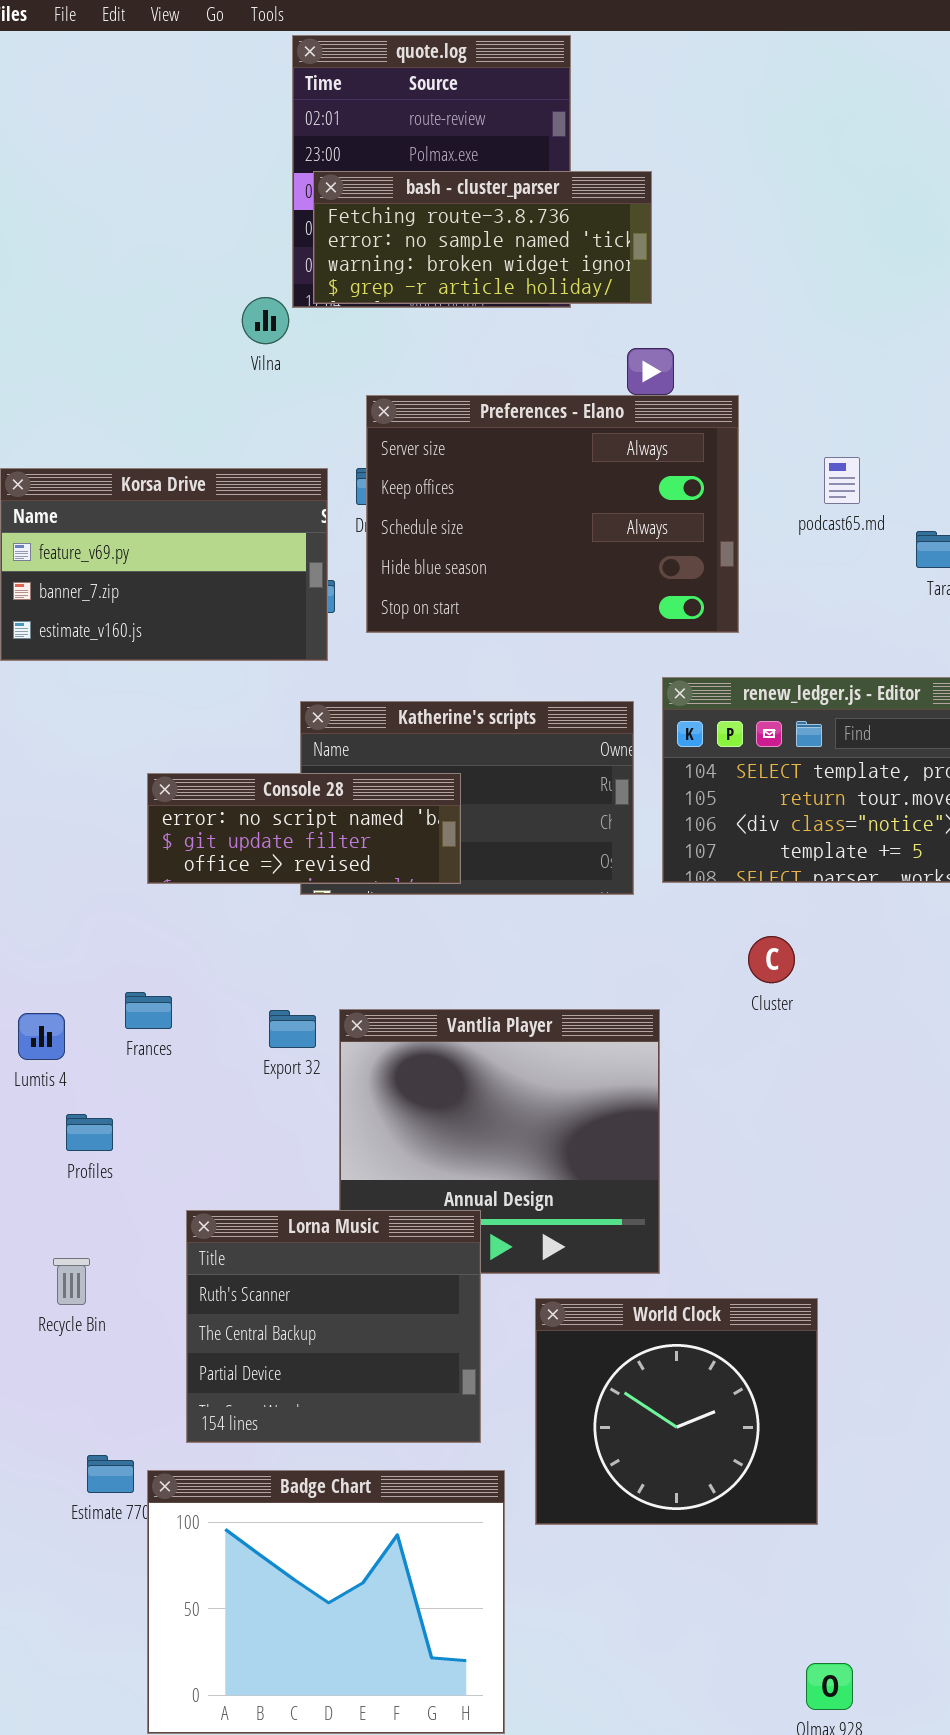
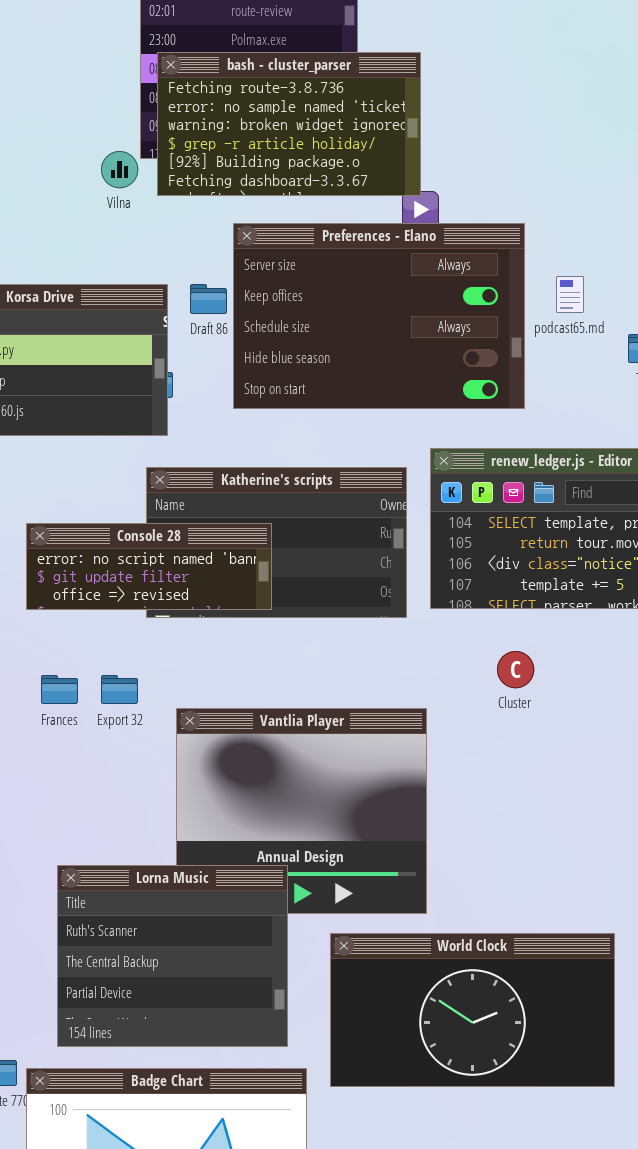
bash - cluster_parser: [313,171,652,304] -> [157,52,421,196], resized
Preferences - Elano: [366,395,739,633] -> [233,223,525,409], moved
Frances: [125,992,172,1029] -> [41,675,78,704], moved
Export 32: [269,1010,316,1048] -> [101,675,138,704], moved
World Clock: [535,1298,818,1525] -> [330,933,615,1087], resized

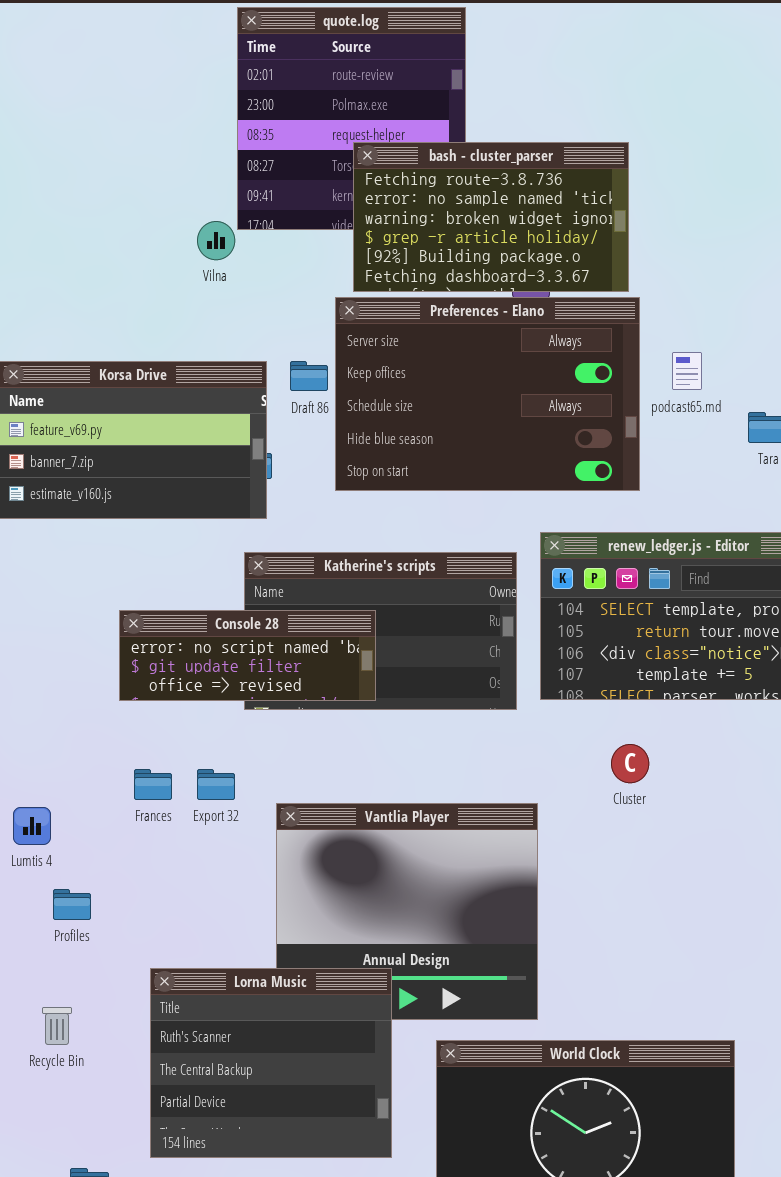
bash - cluster_parser: [157,52,421,196] -> [353,142,629,292], moved

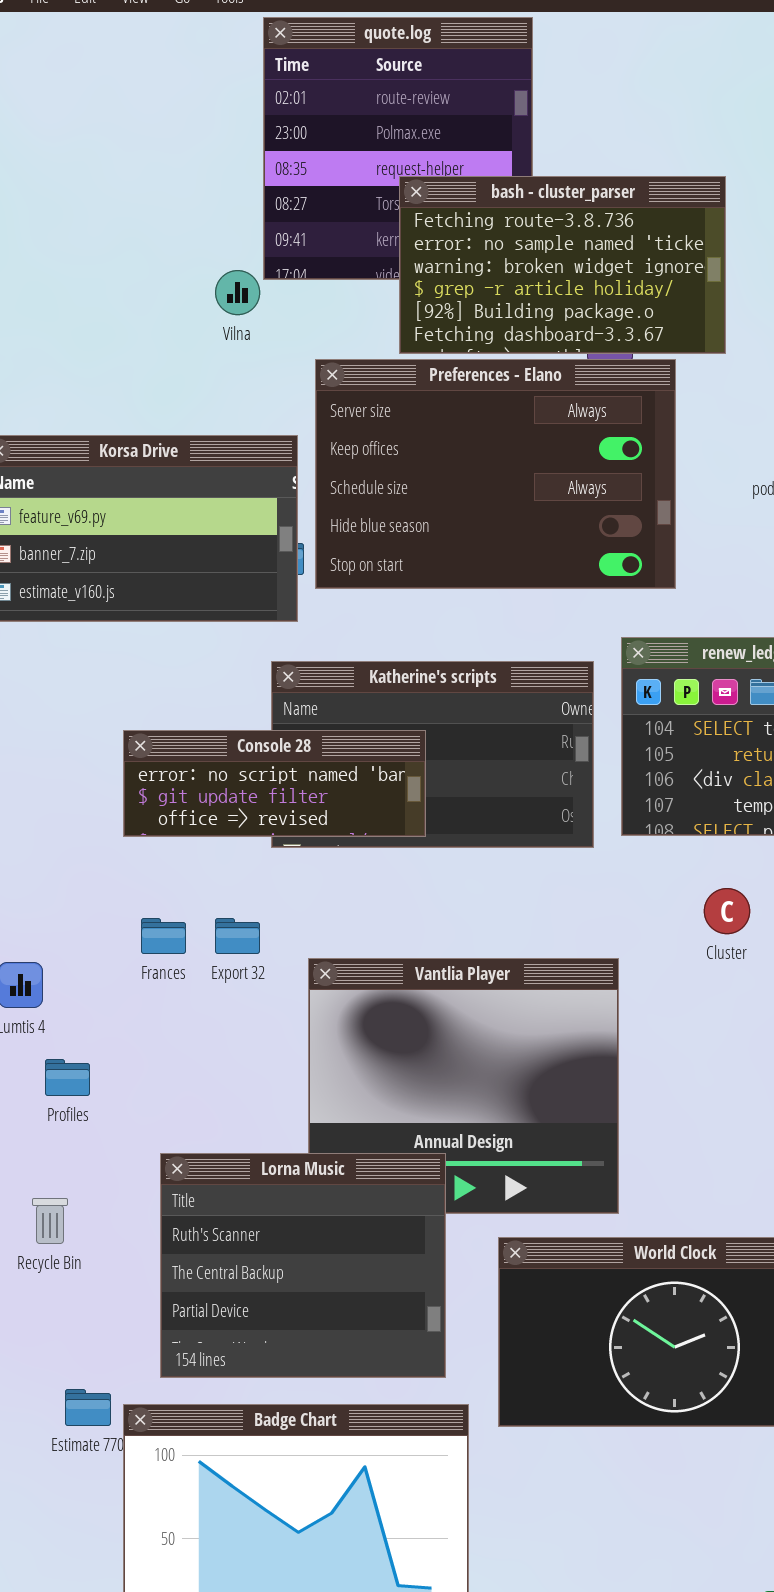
Preferences - Elano: [335,297,640,491] -> [315,359,676,589], moved

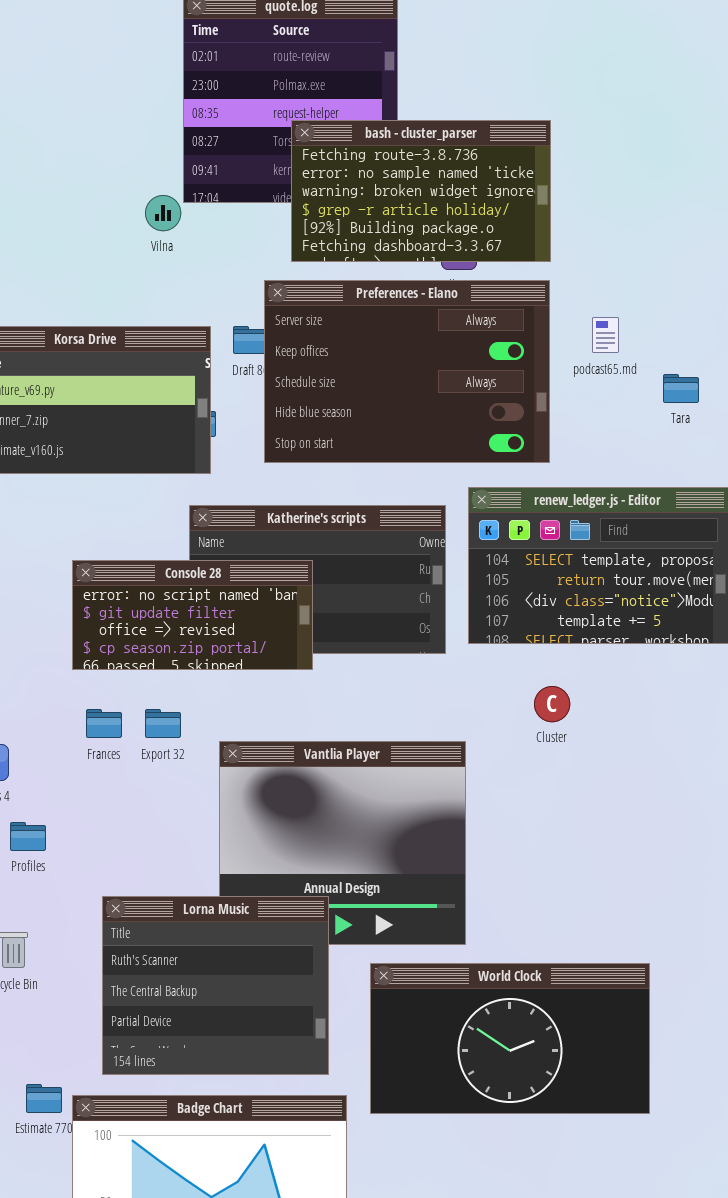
Preferences - Elano: [315,359,676,589] -> [264,280,550,463], moved
Console 28: [123,730,426,837] -> [72,560,313,670], resized

